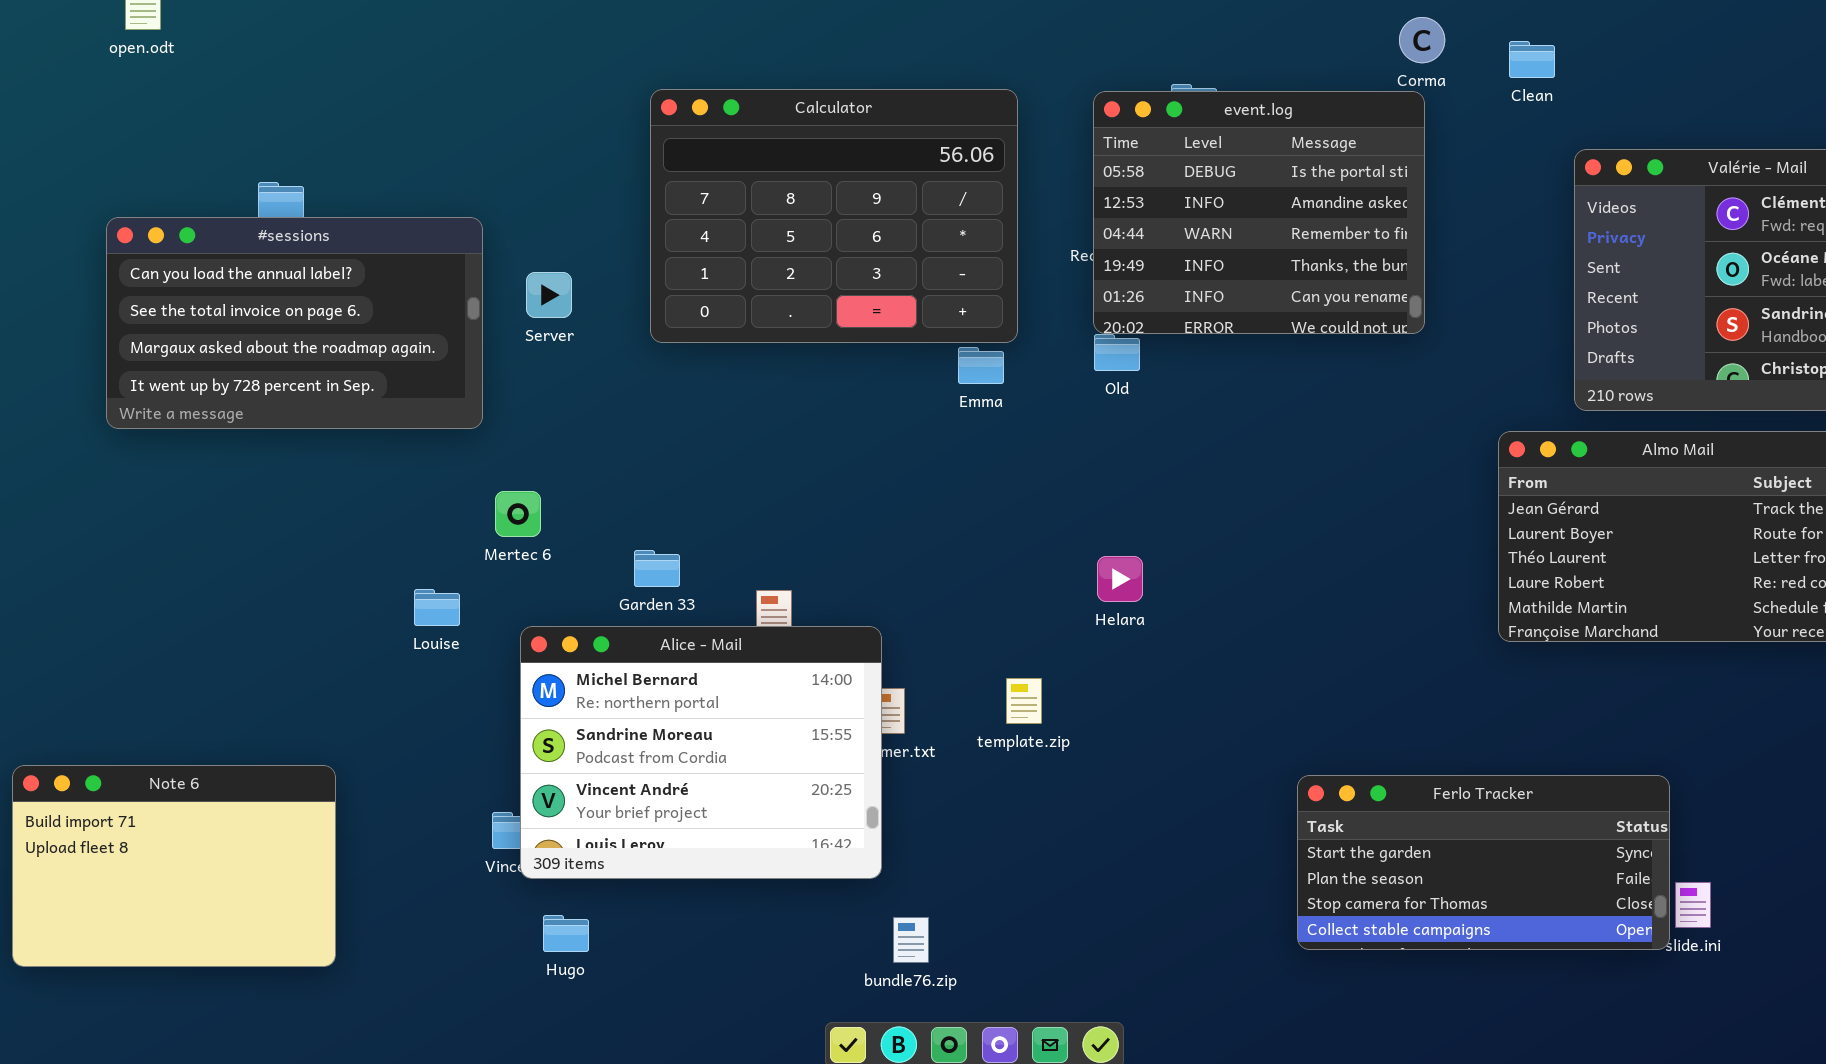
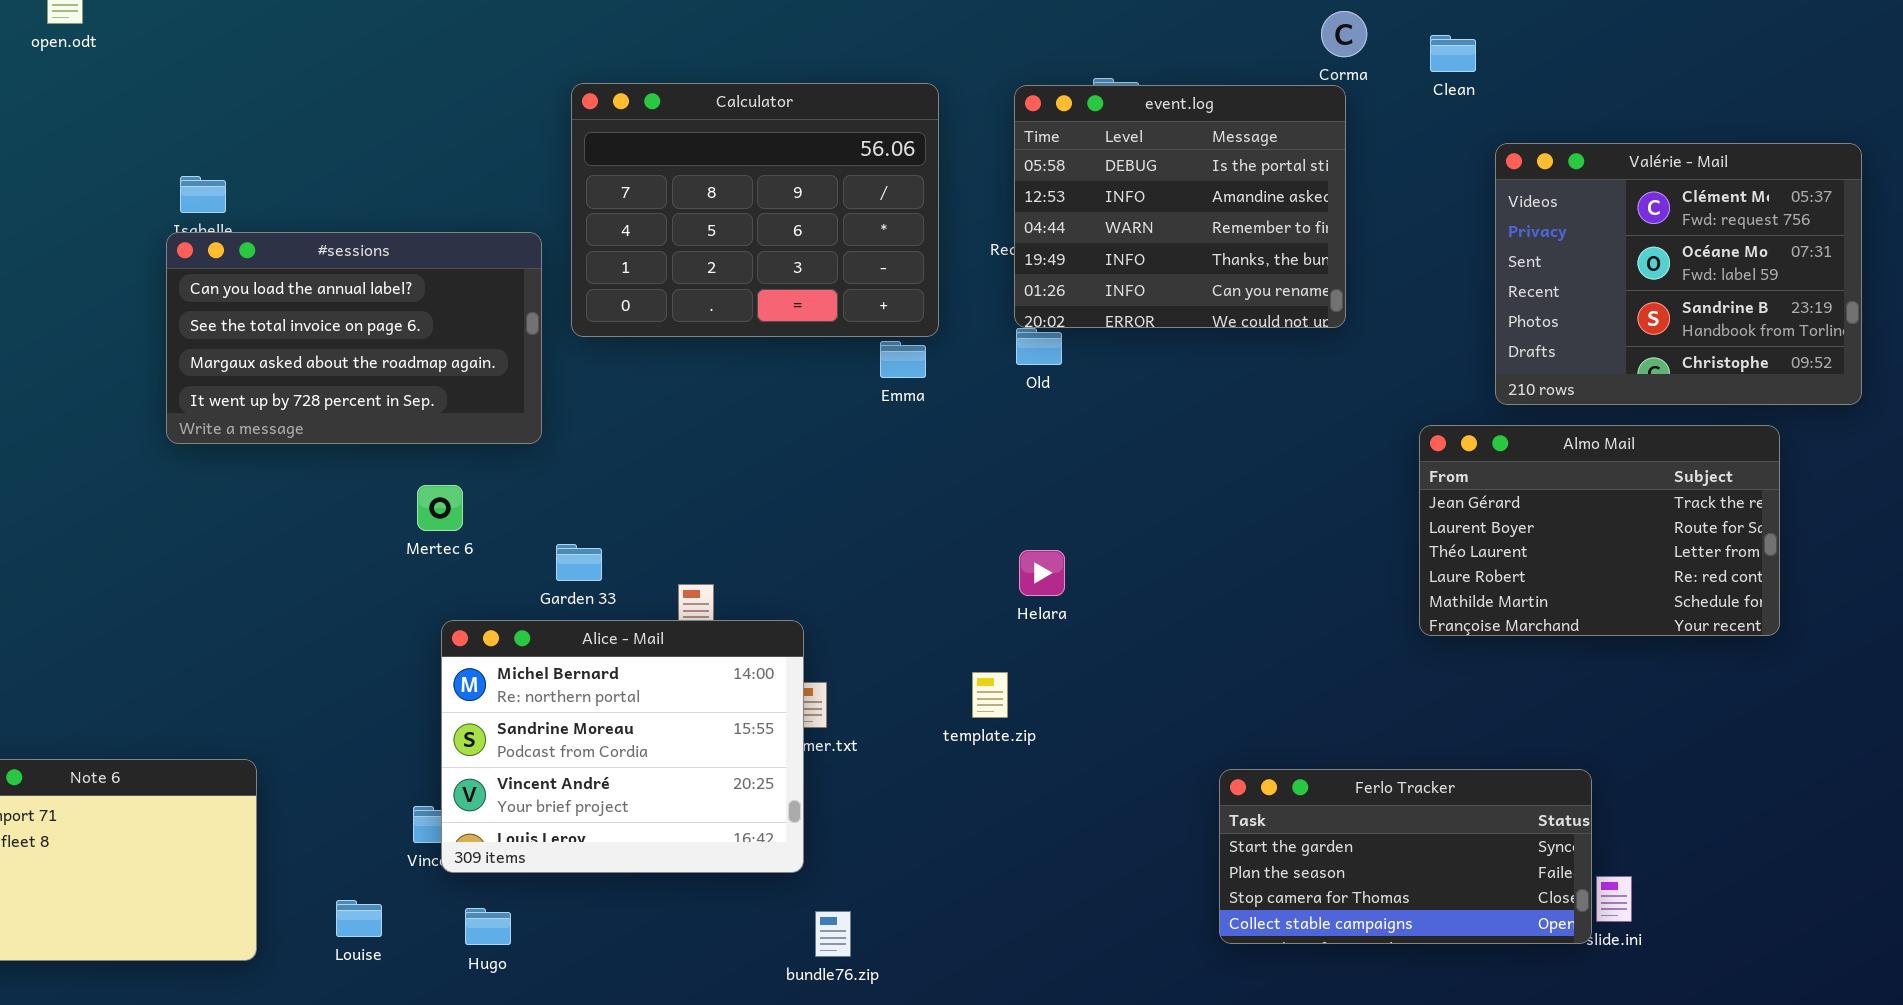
#sessions: [106,217,483,429] -> [166,232,542,444], moved
Louise: [414,589,460,626] -> [336,900,382,937], moved
template.zip: [1006,678,1042,724] -> [972,672,1008,718], moved

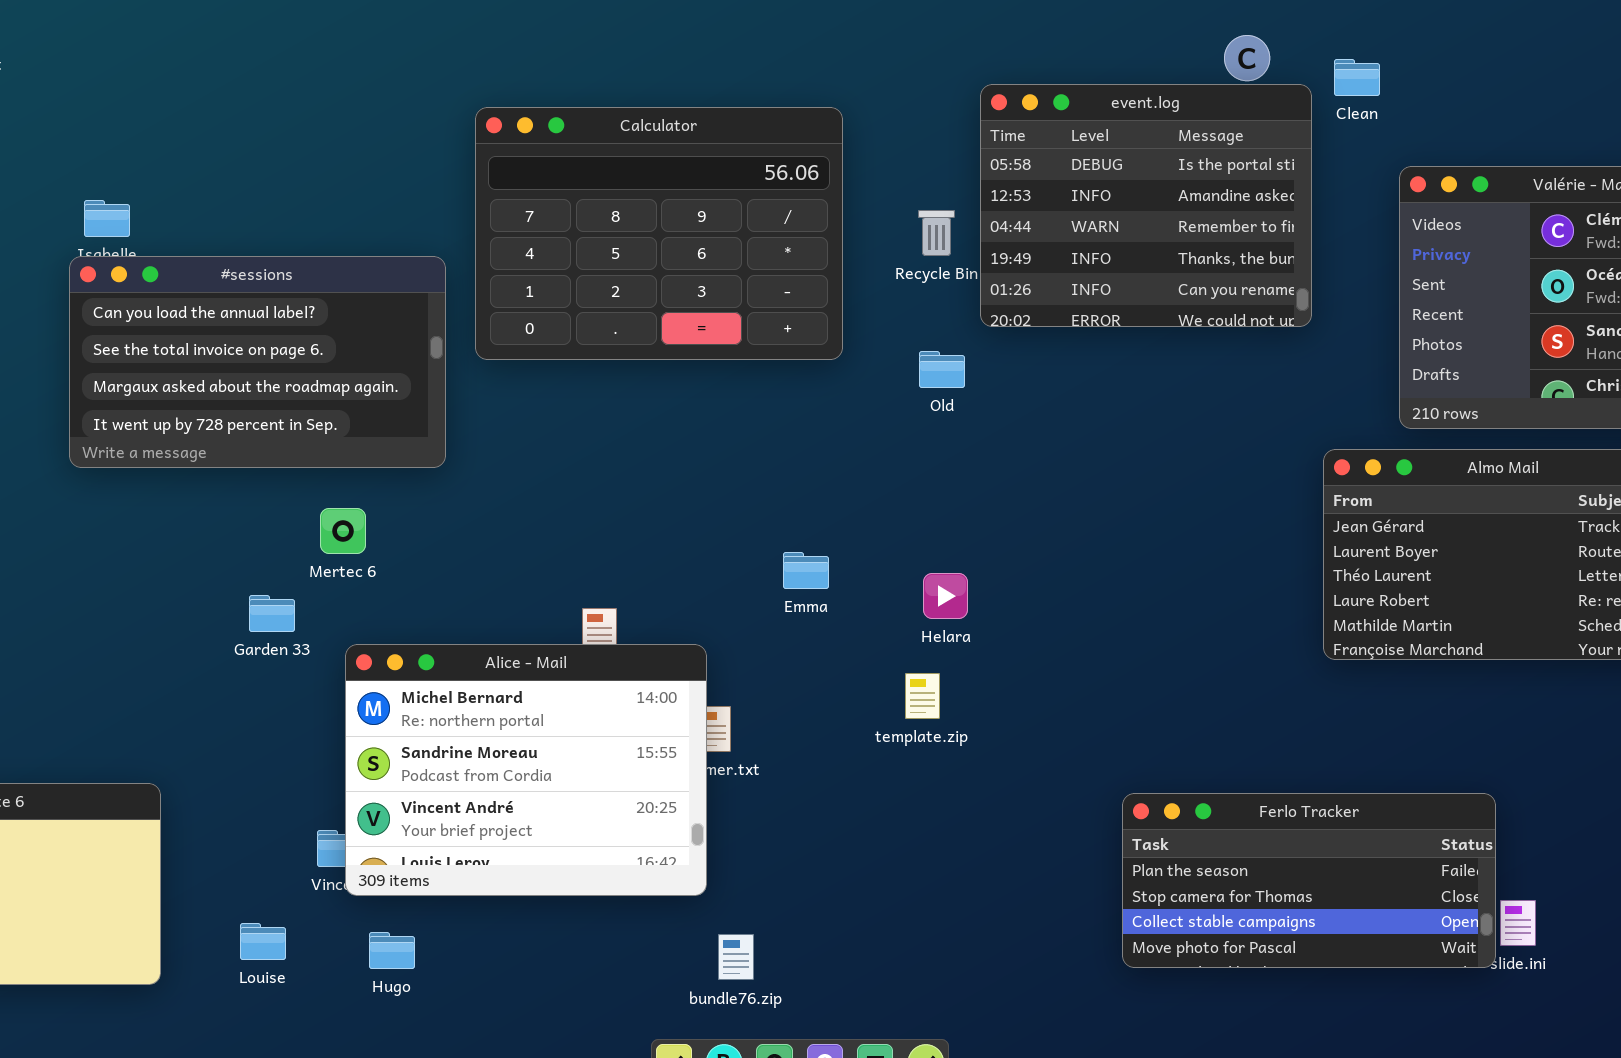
event.log: [1014,85,1346,328] -> [980,84,1312,327], moved
Emma: [880,341,926,378] -> [783,552,829,589], moved
Garden 33: [556,544,602,581] -> [249,595,295,632], moved
template.zip: [972,672,1008,718] -> [905,673,940,719], moved
Ferlo Tracker: [1219,769,1592,944] -> [1122,793,1496,968], scrolled down 1 row

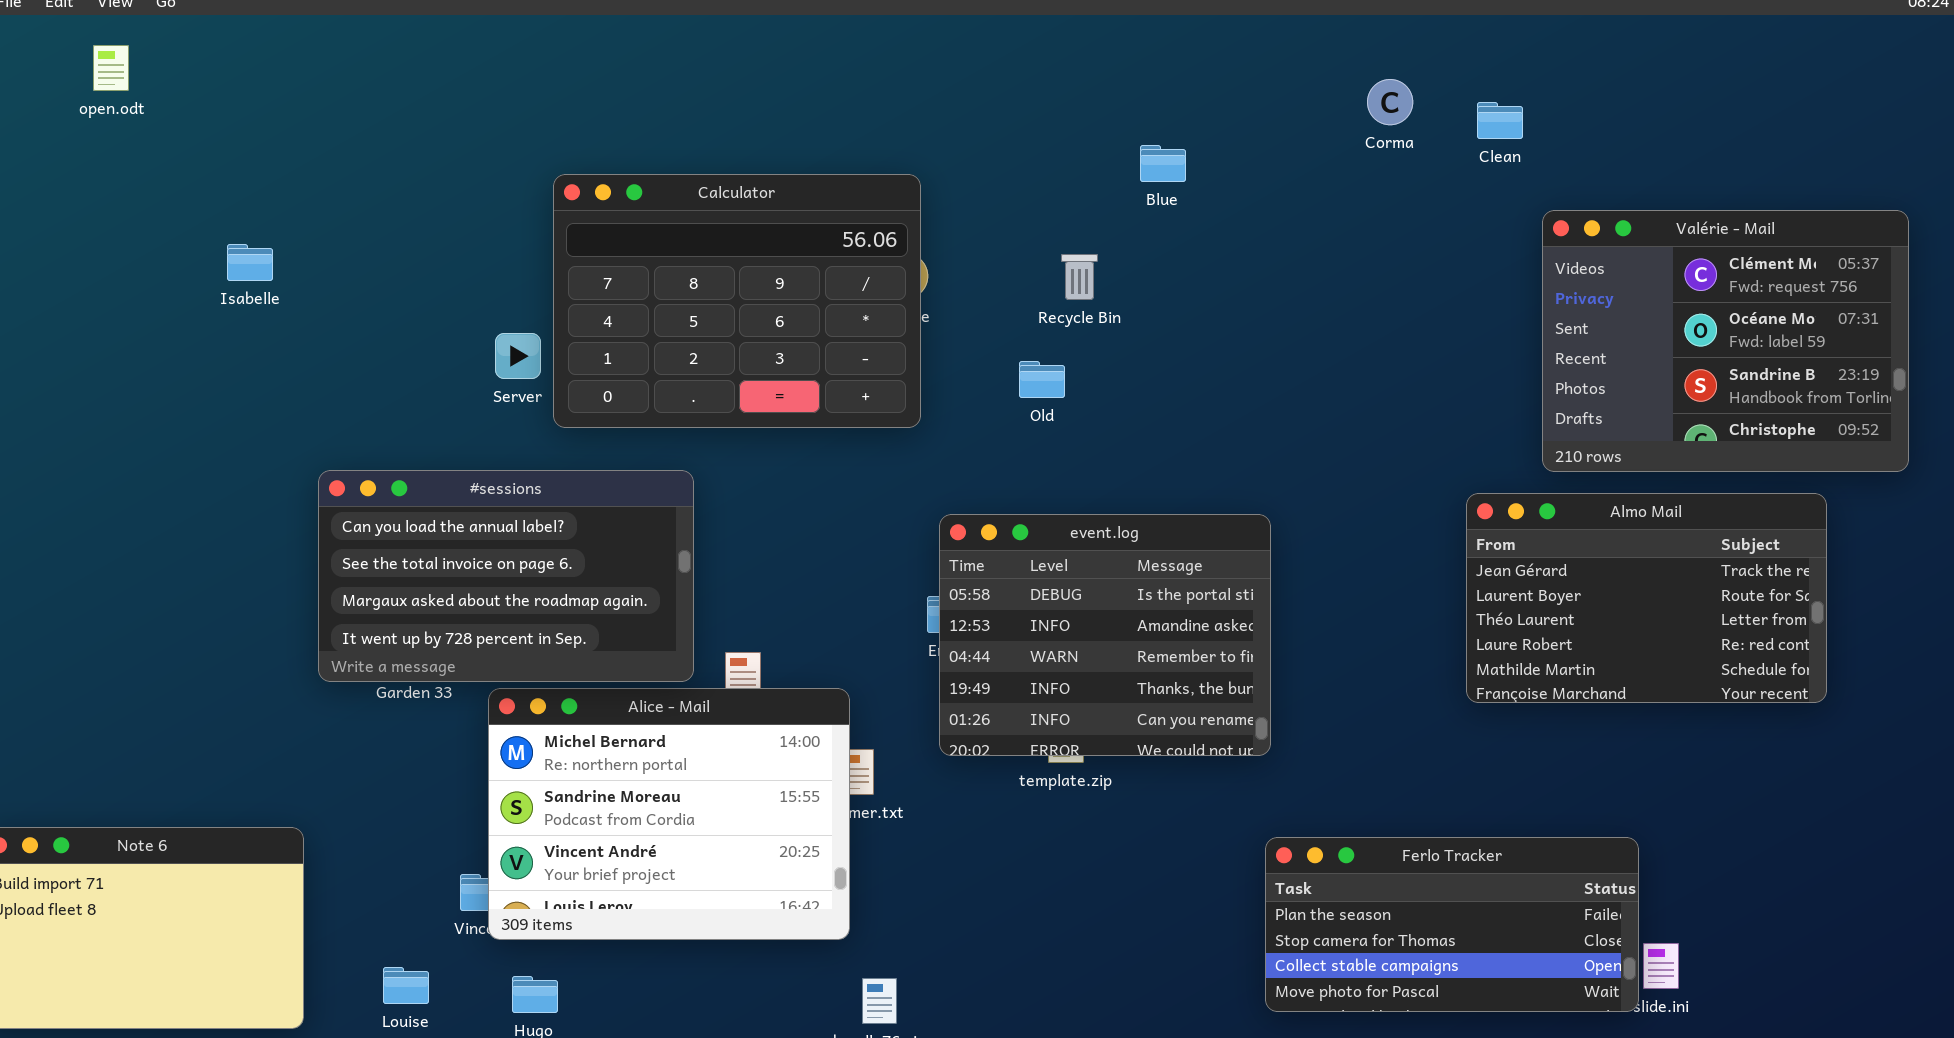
event.log: [980,84,1312,327] -> [939,514,1271,756], moved
Calculator: [475,107,843,360] -> [553,174,921,428], moved
#sessions: [69,256,446,468] -> [318,470,694,682], moved
Old: [919,351,965,388] -> [1019,361,1065,398], moved

